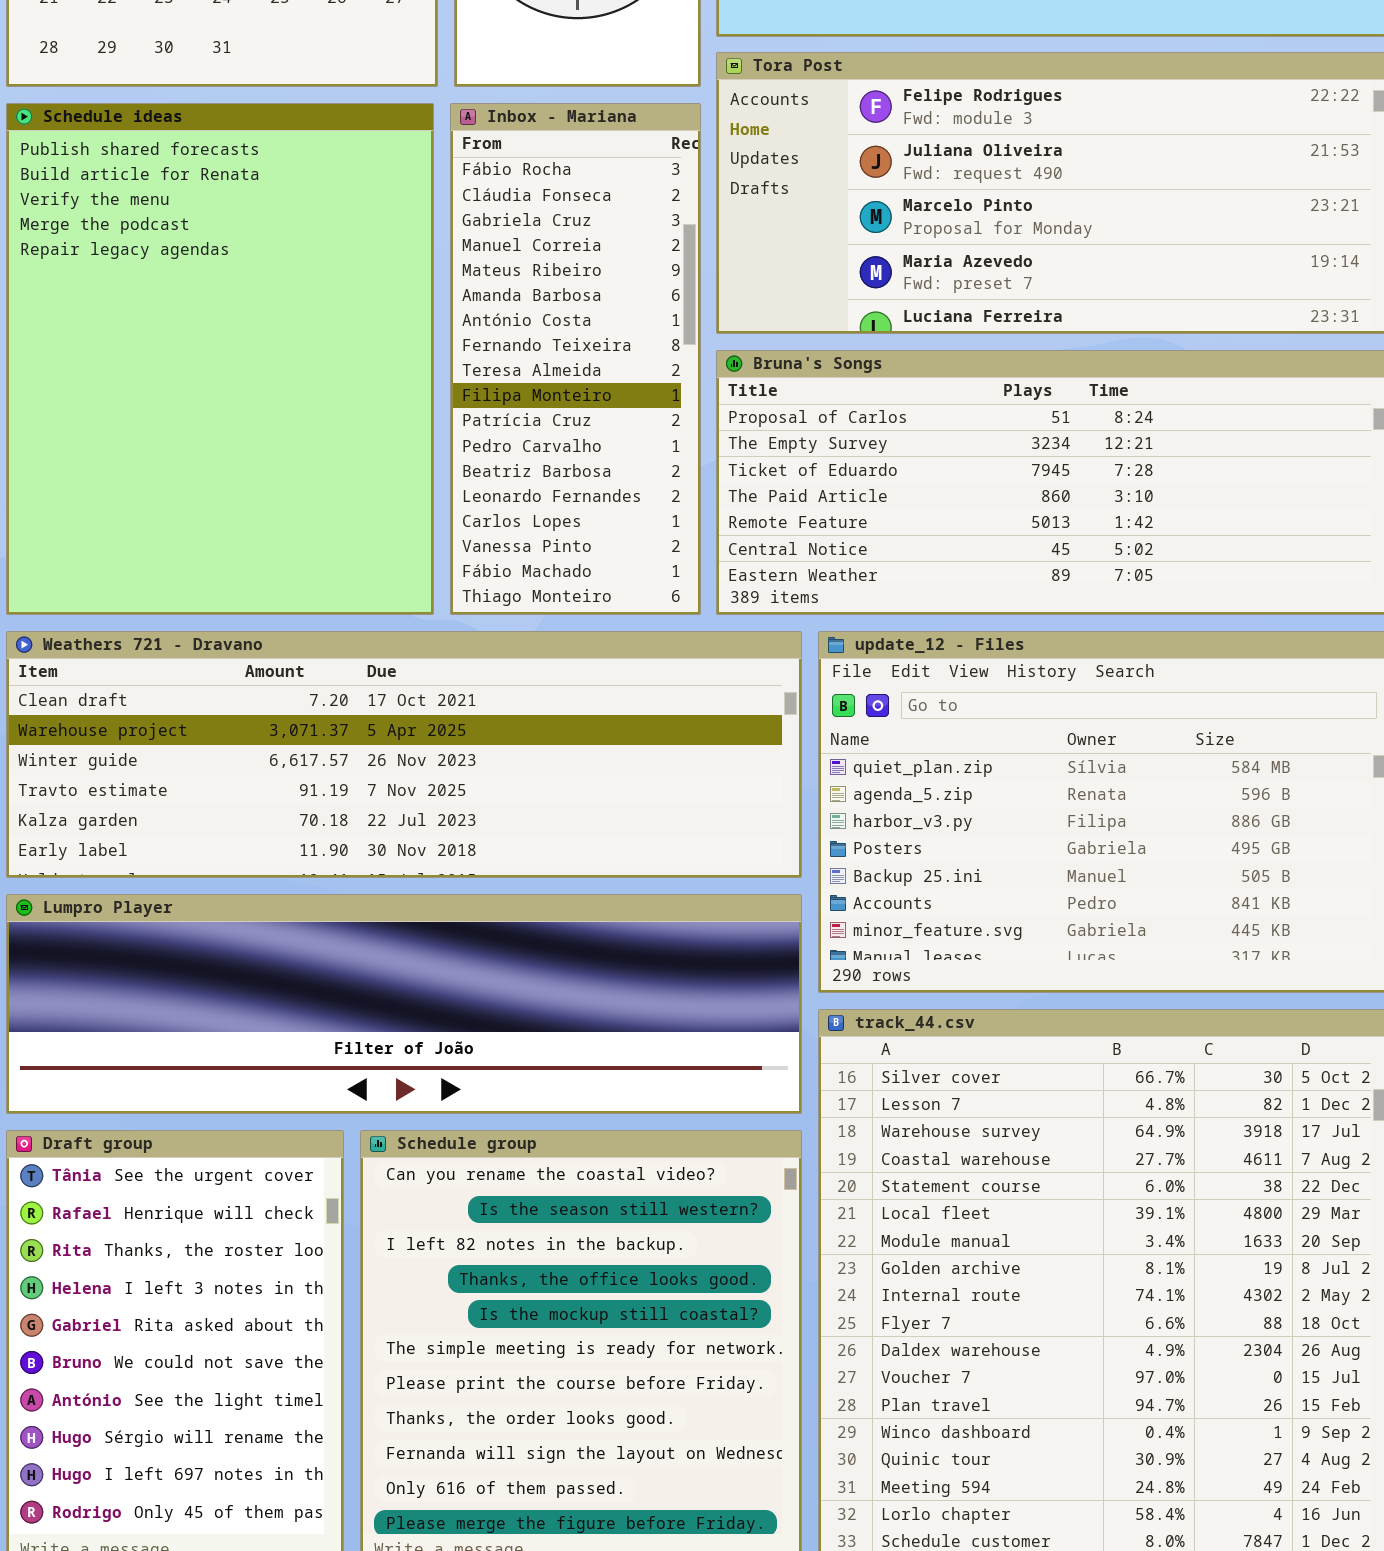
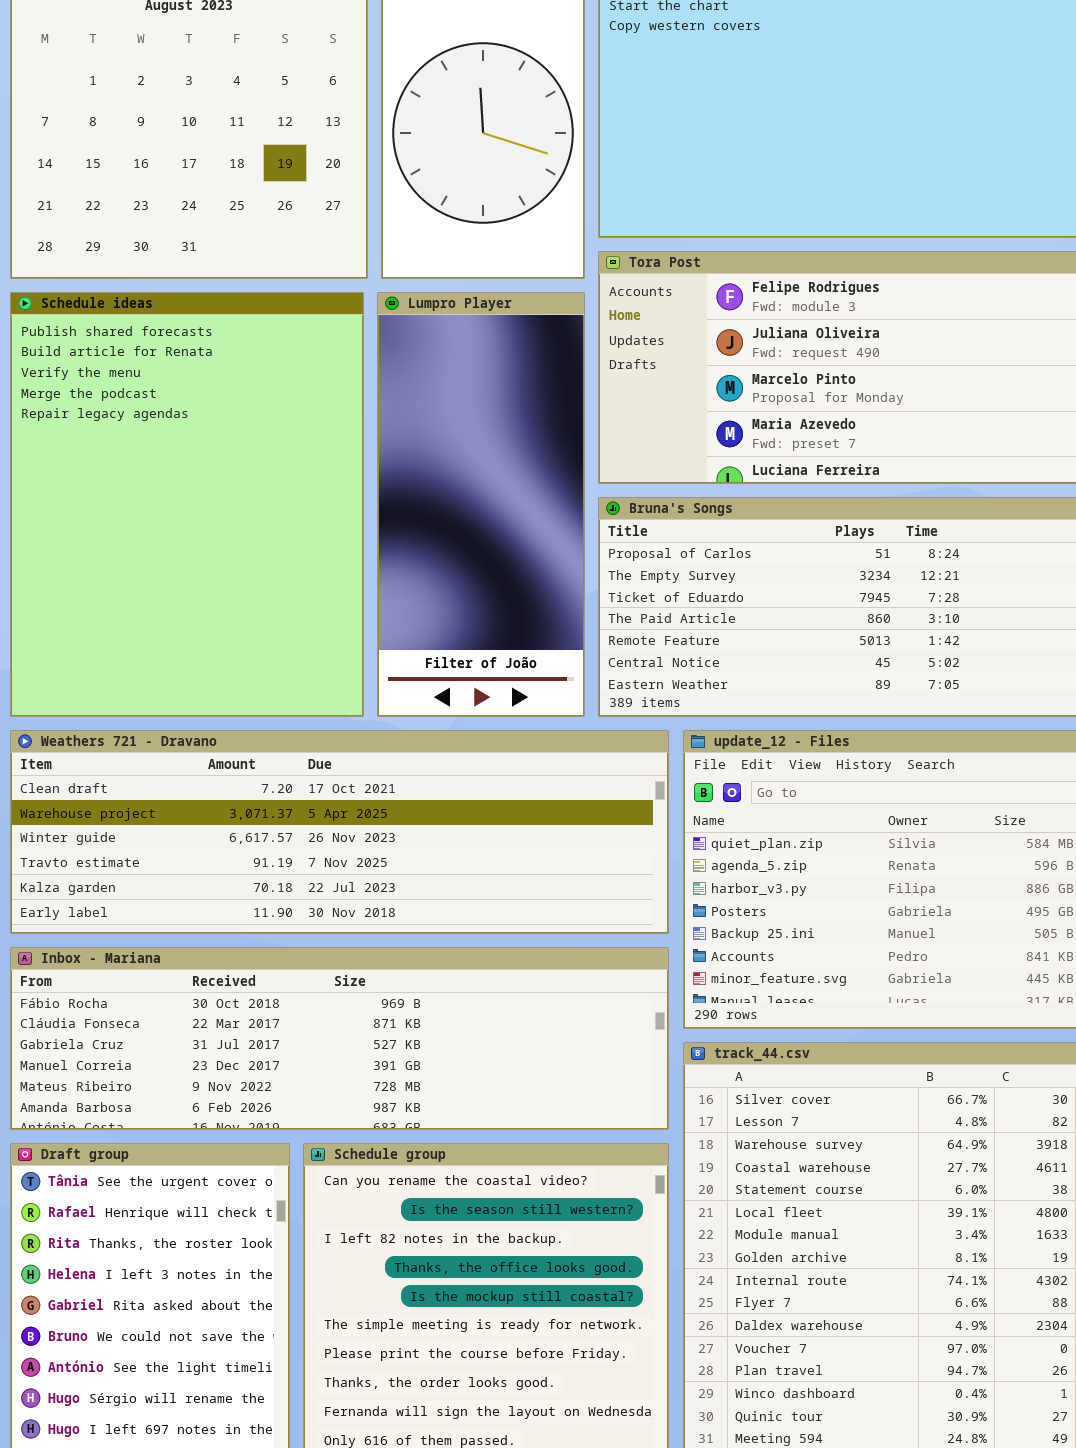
Inbox - Mariana: [450,103,701,615] -> [10,947,669,1130], moved, resized
Lumpro Player: [6,894,802,1114] -> [377,292,585,717], moved, resized

